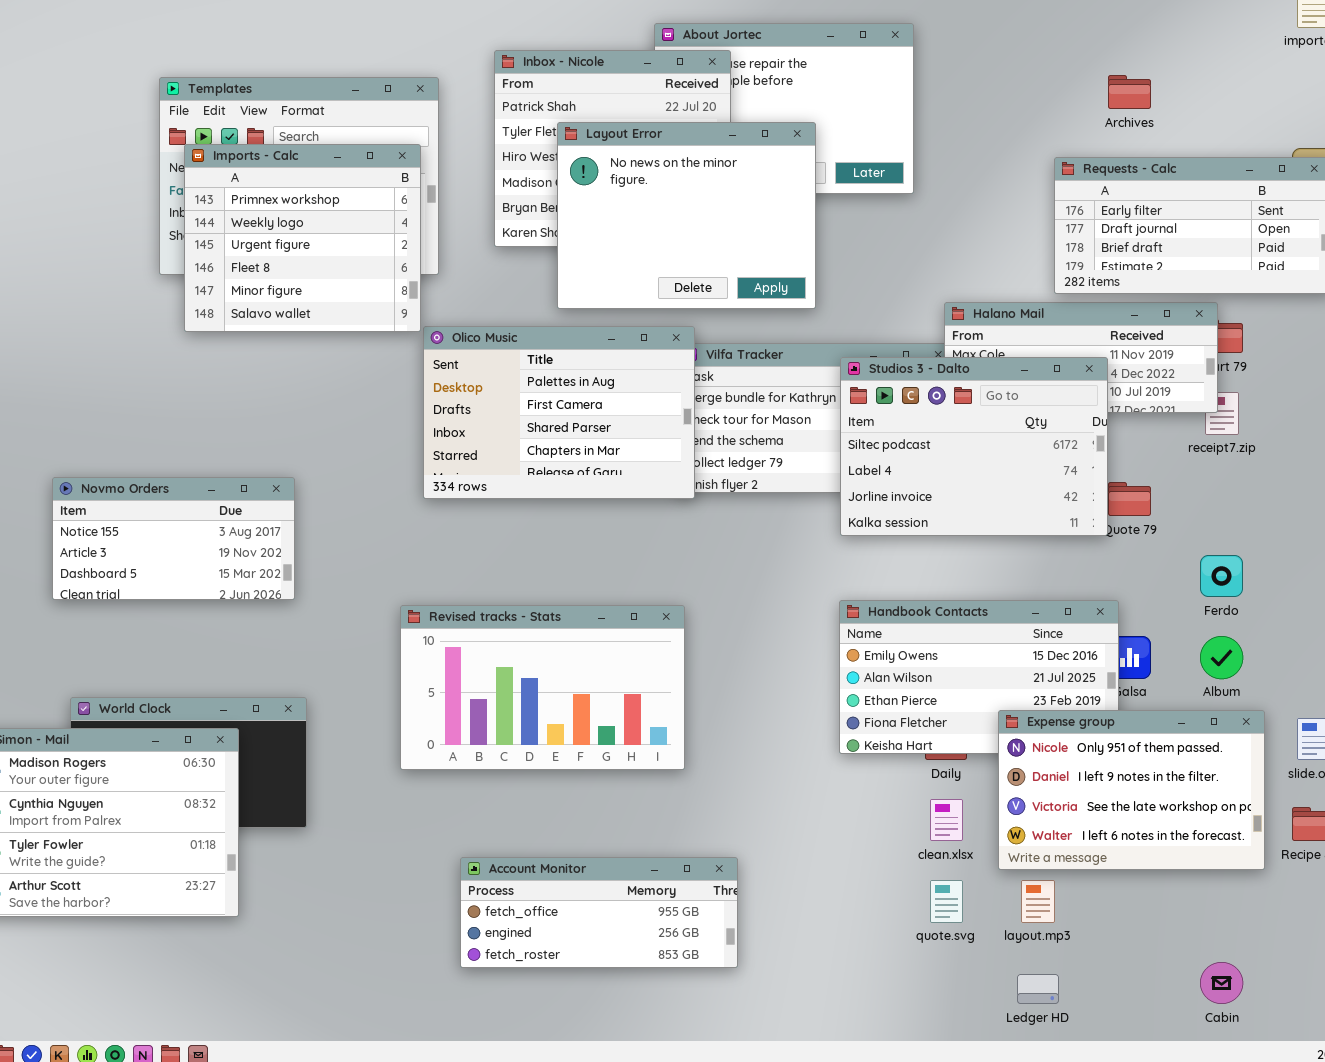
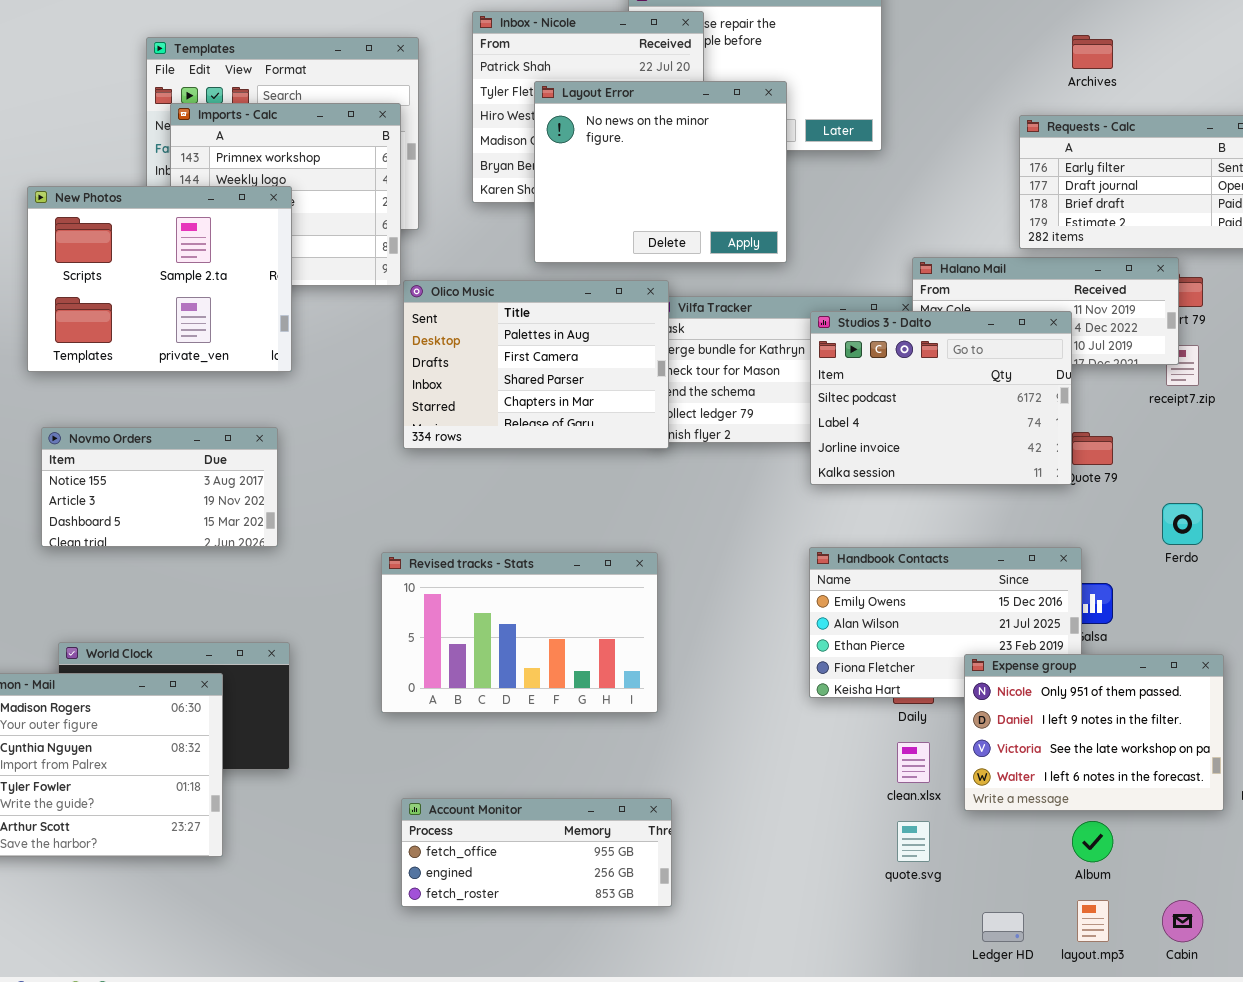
New Photos: none -> [27,186,292,372], opened
Album: [1200,636,1243,679] -> [1072,821,1113,862], moved
Account Monitor: [460,857,738,968] -> [401,798,672,907], moved
layout.mp3: [1021,880,1055,923] -> [1077,900,1109,942], moved

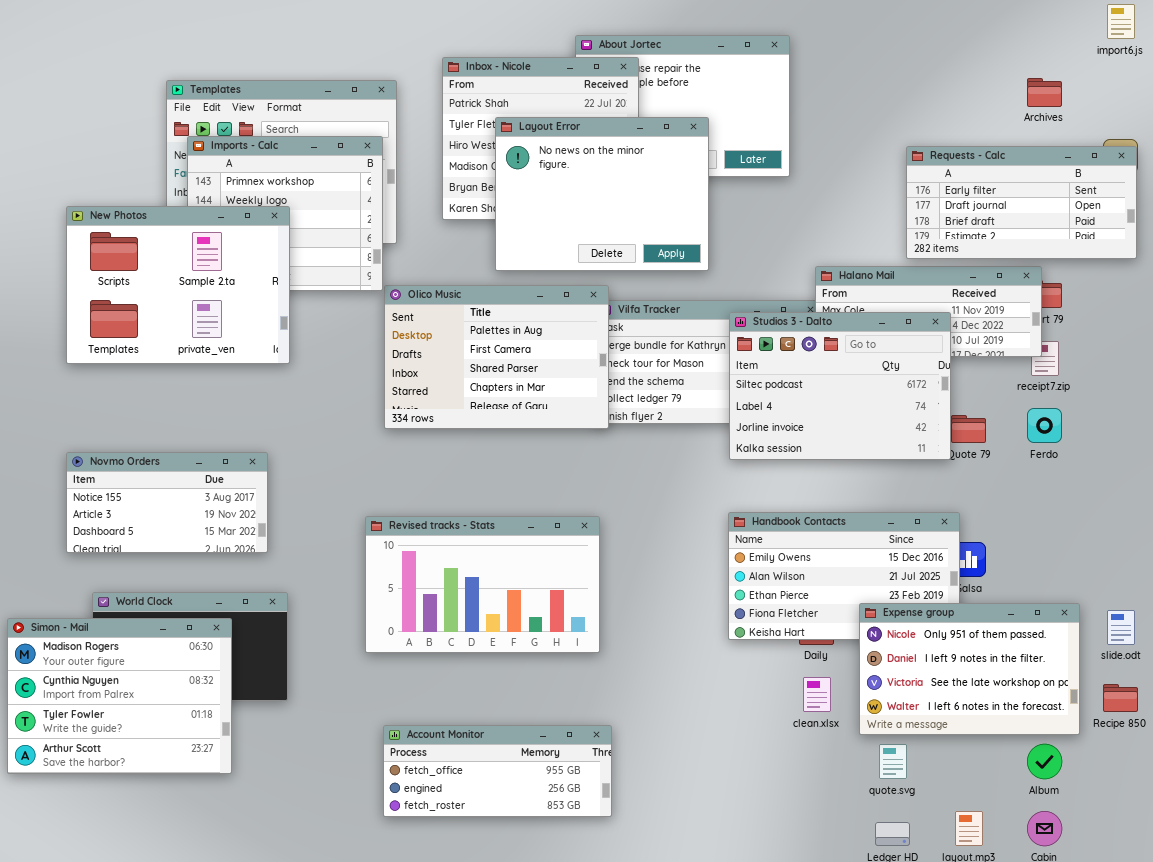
Archives: [1072,35,1113,69] -> [1027,78,1062,107], moved
Novmo Orders: [41,427,278,547] -> [66,452,268,553], moved
Ferdo: [1162,503,1203,545] -> [1027,408,1062,443], moved
quote.svg: [897,821,930,862] -> [879,744,907,779], moved
Album: [1072,821,1113,862] -> [1027,744,1062,779], moved

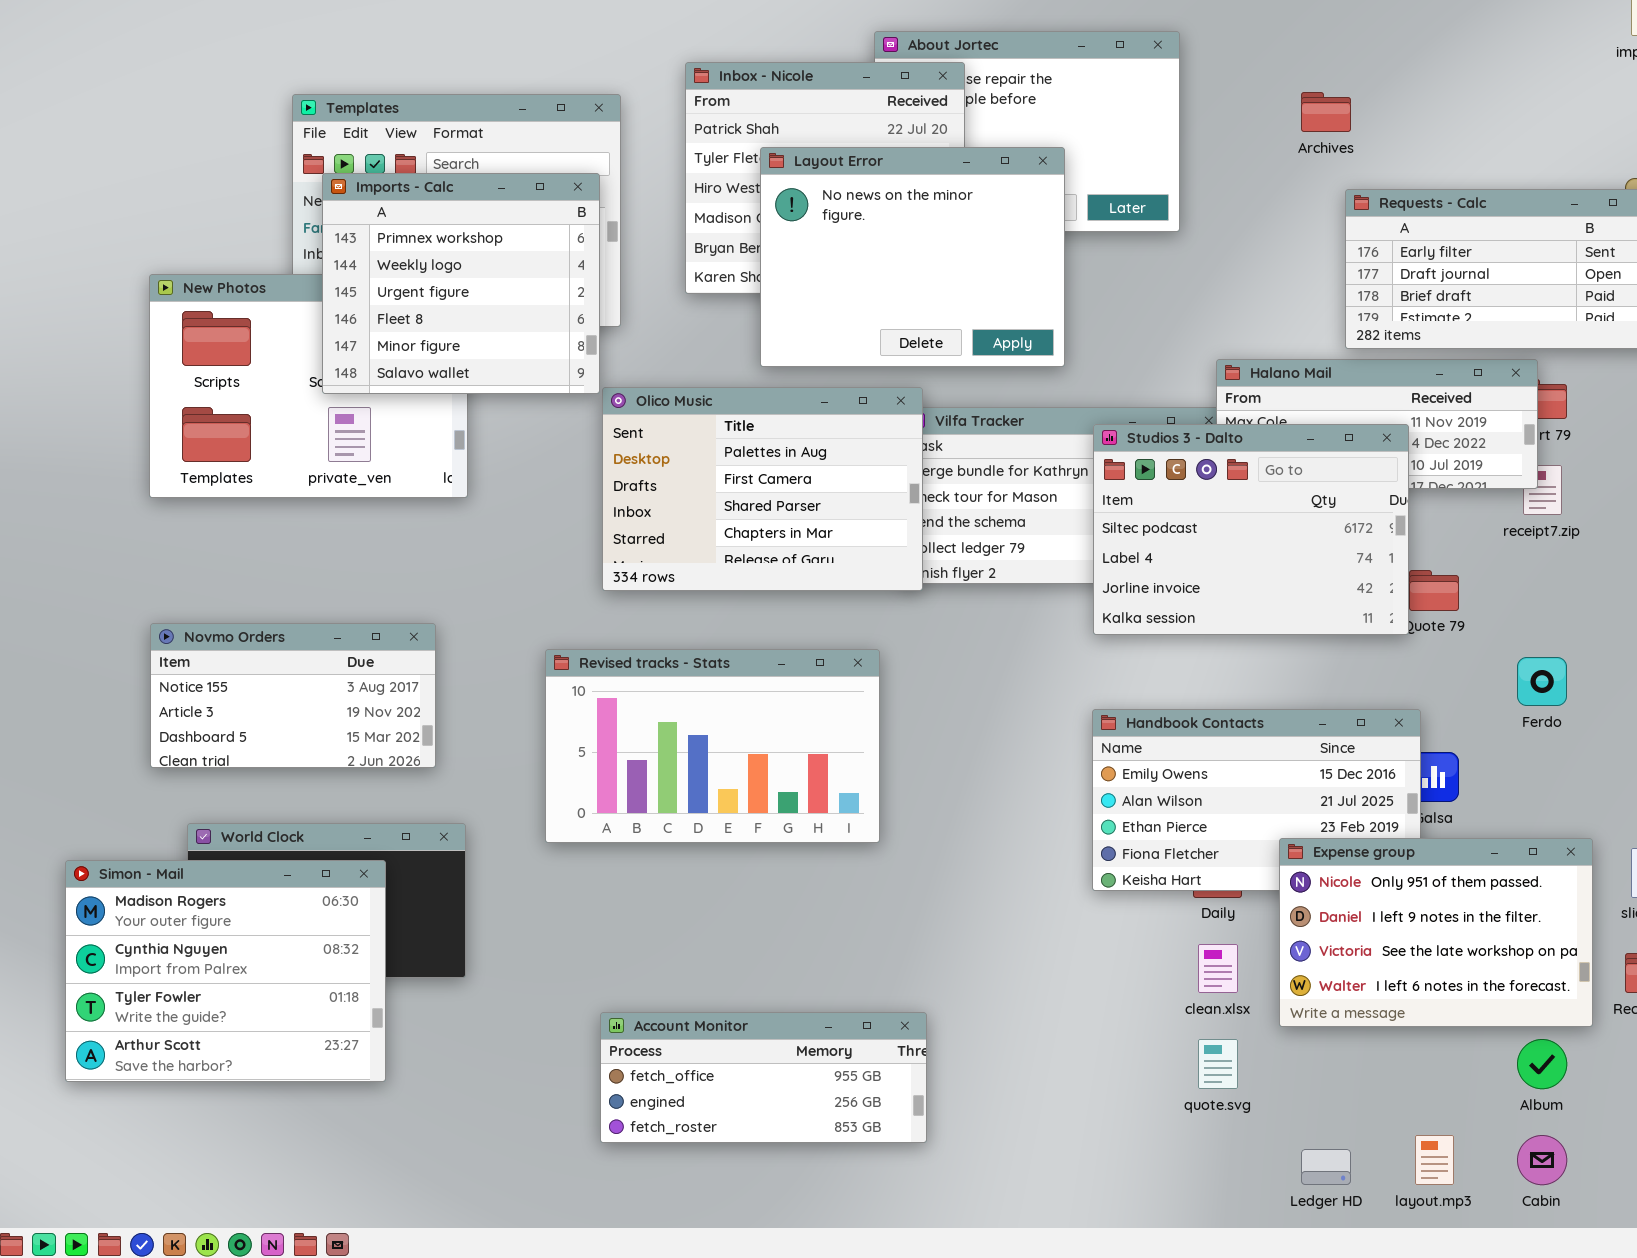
Archives: [1027,78,1062,107] -> [1301,92,1351,132], moved
Imports - Calc: [187,136,383,291] -> [322,173,600,394], raised
Ferdo: [1027,408,1062,443] -> [1517,657,1567,706], moved
Revised tracks - Stats: [365,516,600,653] -> [545,649,880,843], moved
quote.svg: [879,744,907,779] -> [1198,1039,1238,1089], moved

